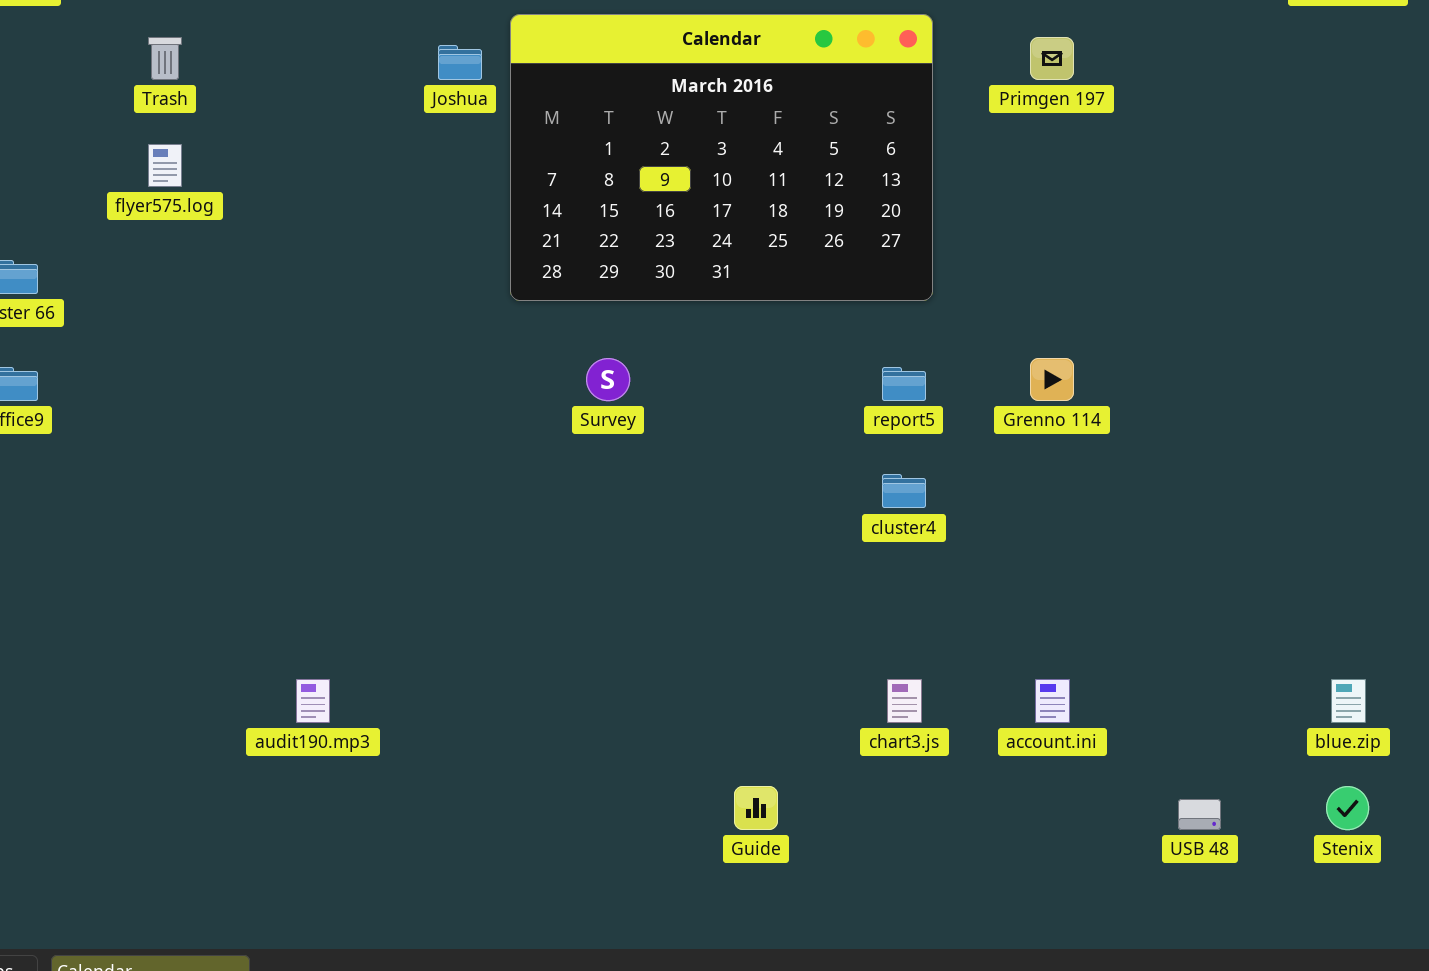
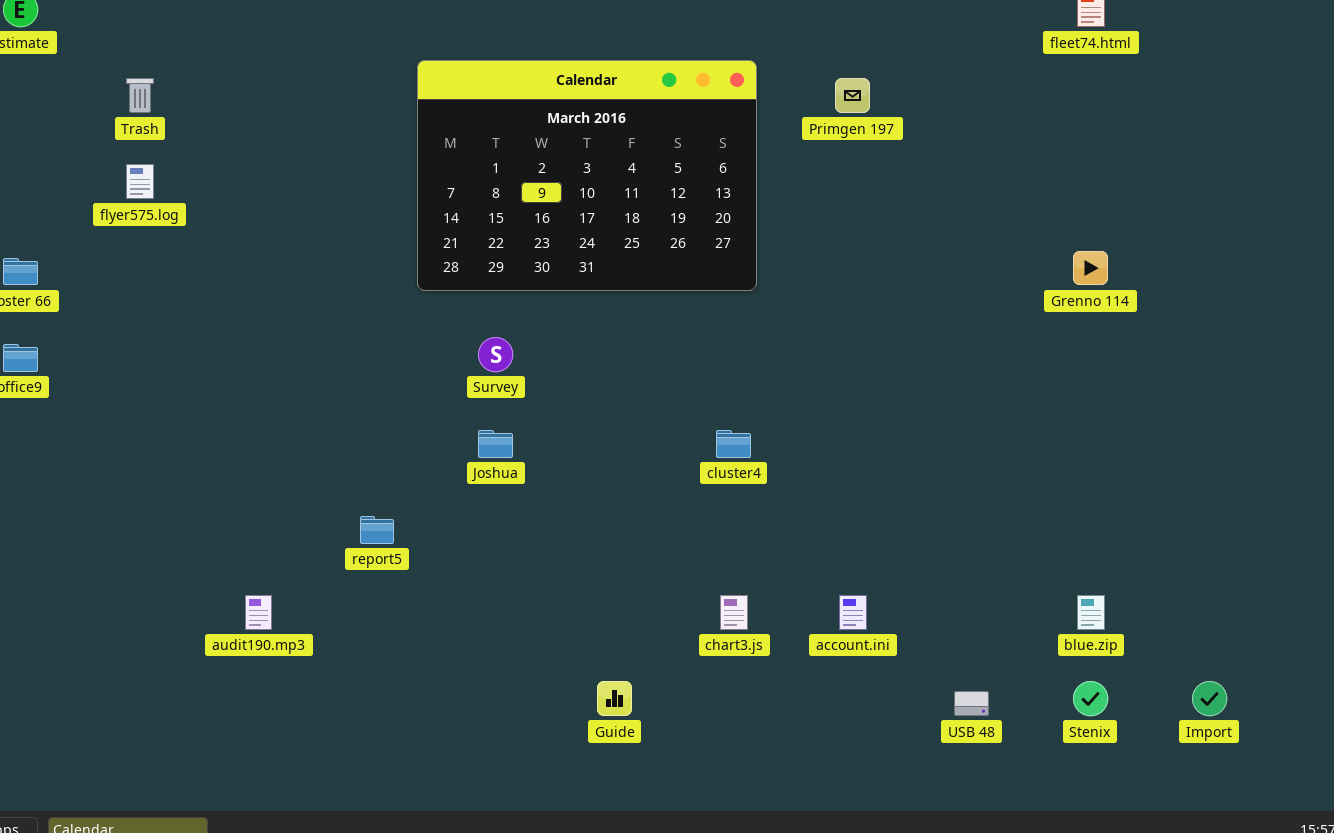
Joshua: [438,45,482,80] -> [478,430,513,458], moved
Grenno 114: [1030,358,1074,401] -> [1073,251,1108,285], moved
report5: [882,367,926,401] -> [360,516,394,544], moved

